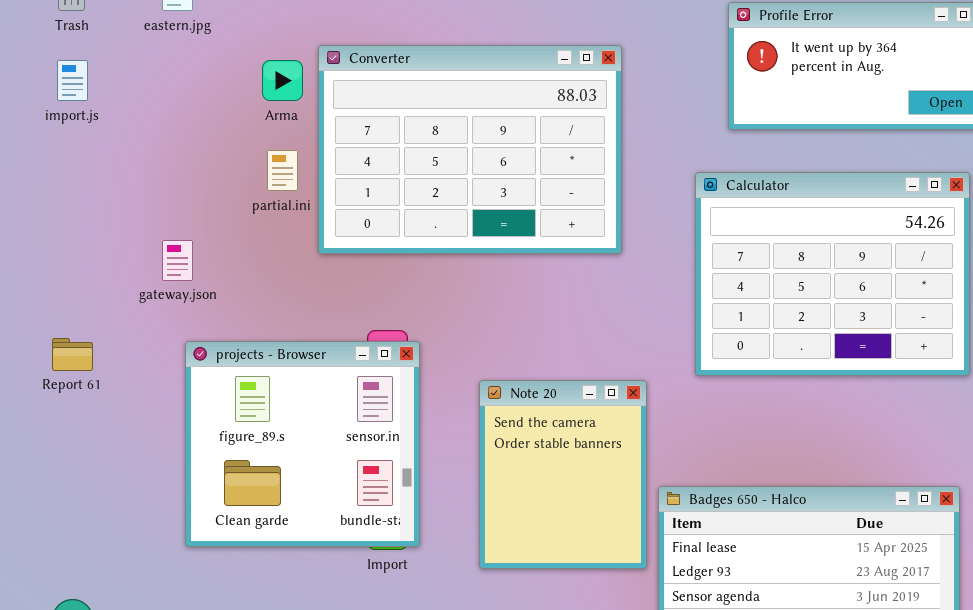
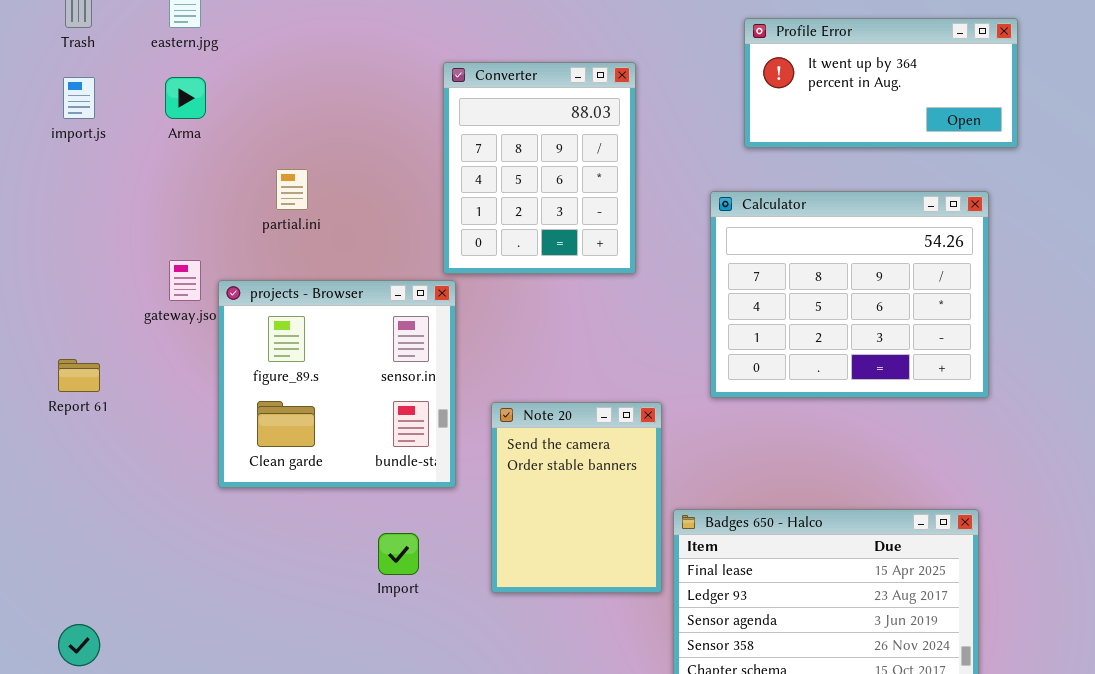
Converter: [318,45,622,254] -> [443,62,636,274], resized
Arma: [262,60,303,101] -> [165,77,206,119], moved
projects - Browser: [185,341,420,547] -> [218,280,456,488], moved

